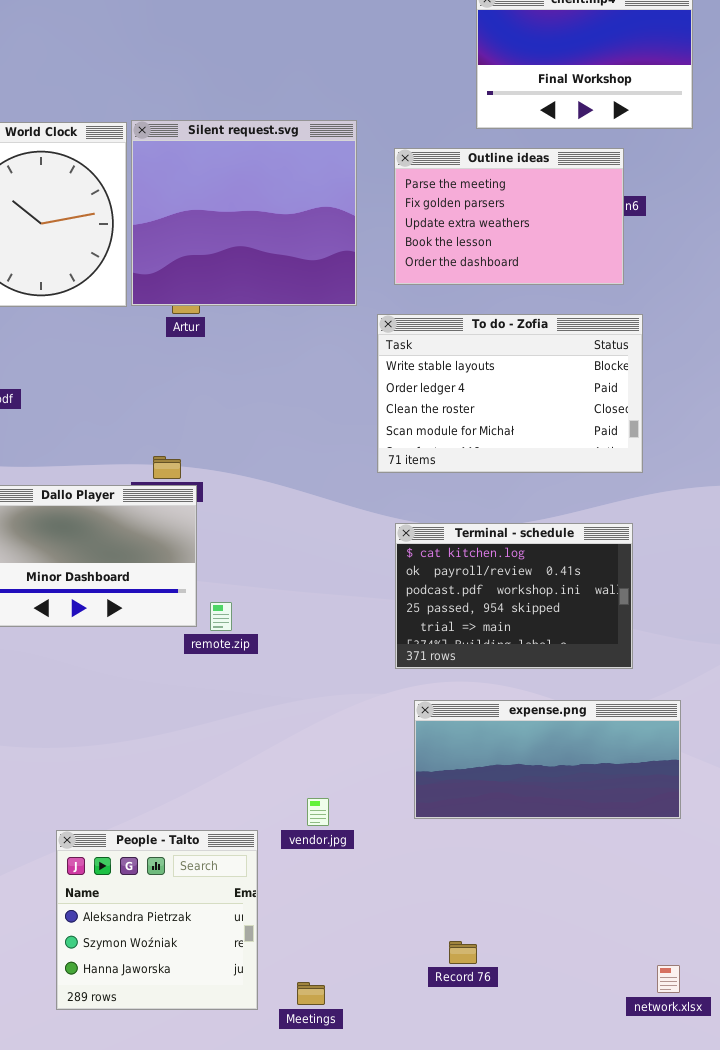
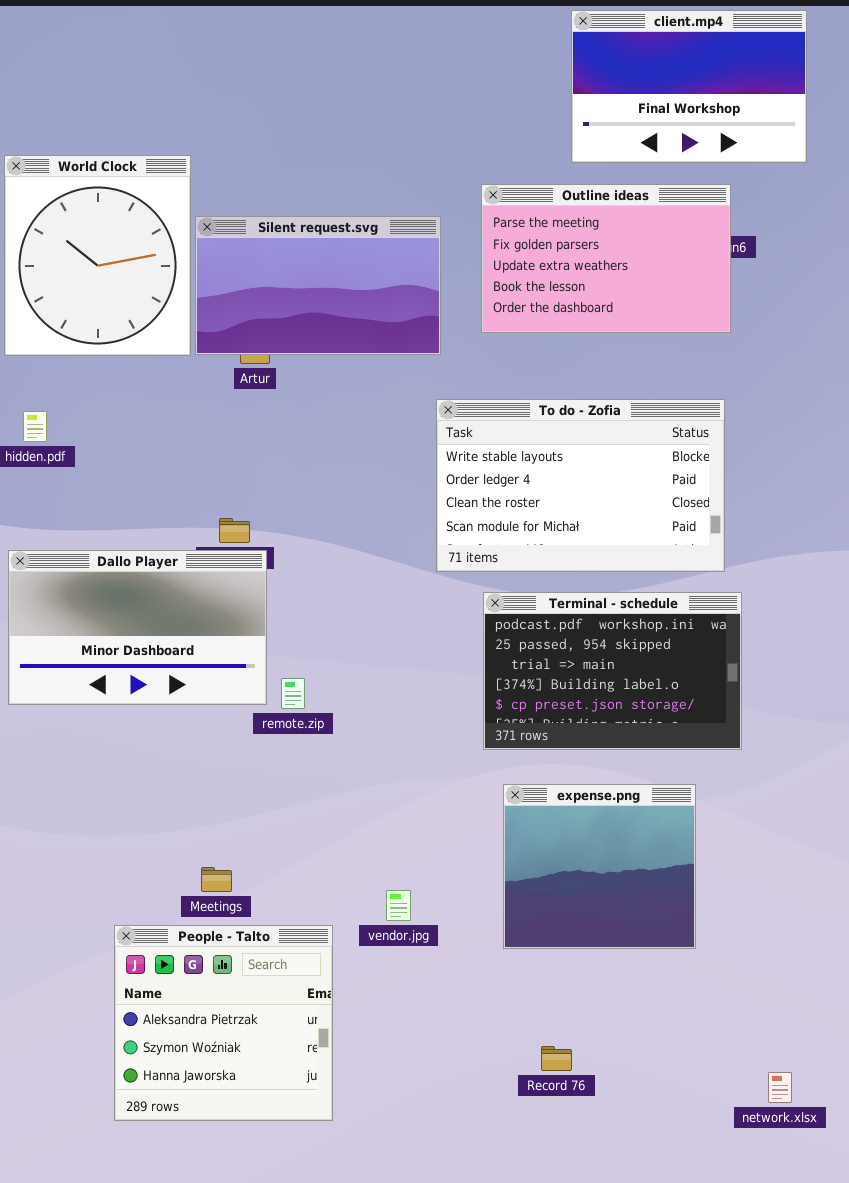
Silent request.svg: [131,120,357,306] -> [195,216,441,355], resized
To do - Zofia: [377,314,643,473] -> [436,399,725,572], moved
Terminal - schedule: [395,523,633,669] -> [483,592,742,750], scrolled down 2 rows
expense.png: [414,700,681,819] -> [503,784,696,949], resized
Meetings: [297,982,325,1005] -> [201,867,232,892], moved

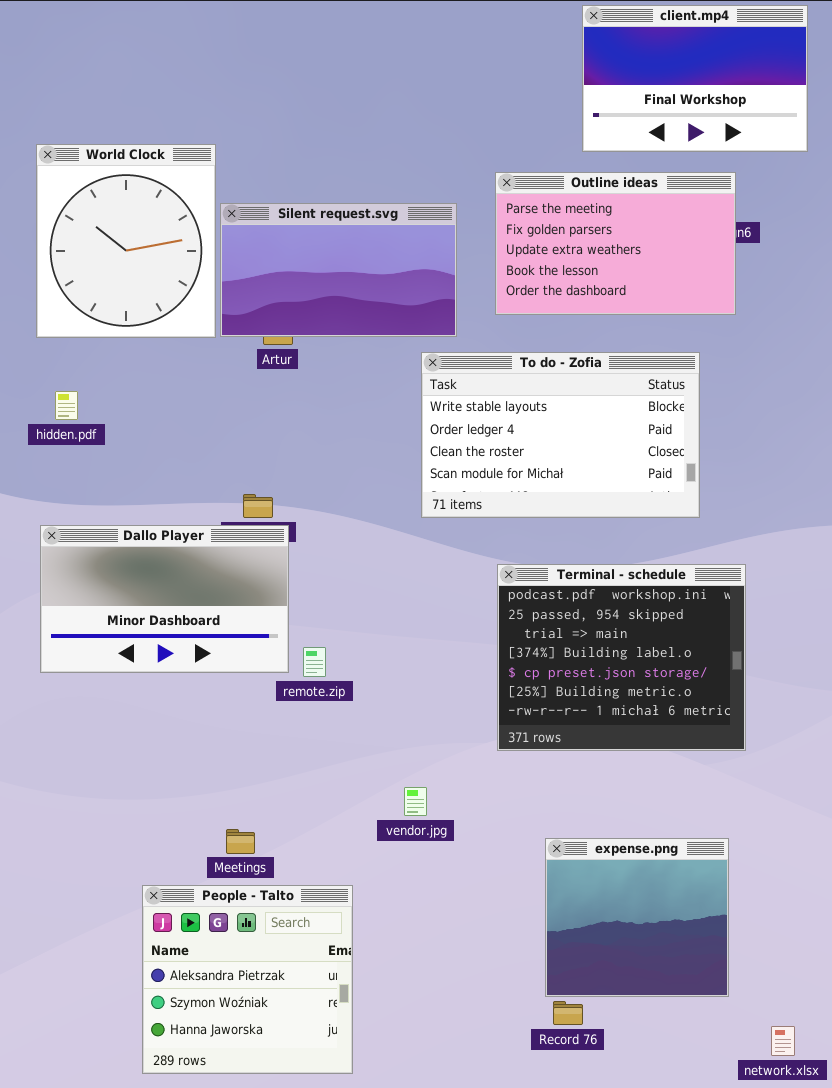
To do - Zofia: [436,399,725,572] -> [421,352,700,518], moved
Terminal - schedule: [483,592,742,750] -> [497,564,746,751], resized
expense.png: [503,784,696,949] -> [545,838,729,997], moved
vendor.jpg: [386,890,411,921] -> [404,787,427,816], moved

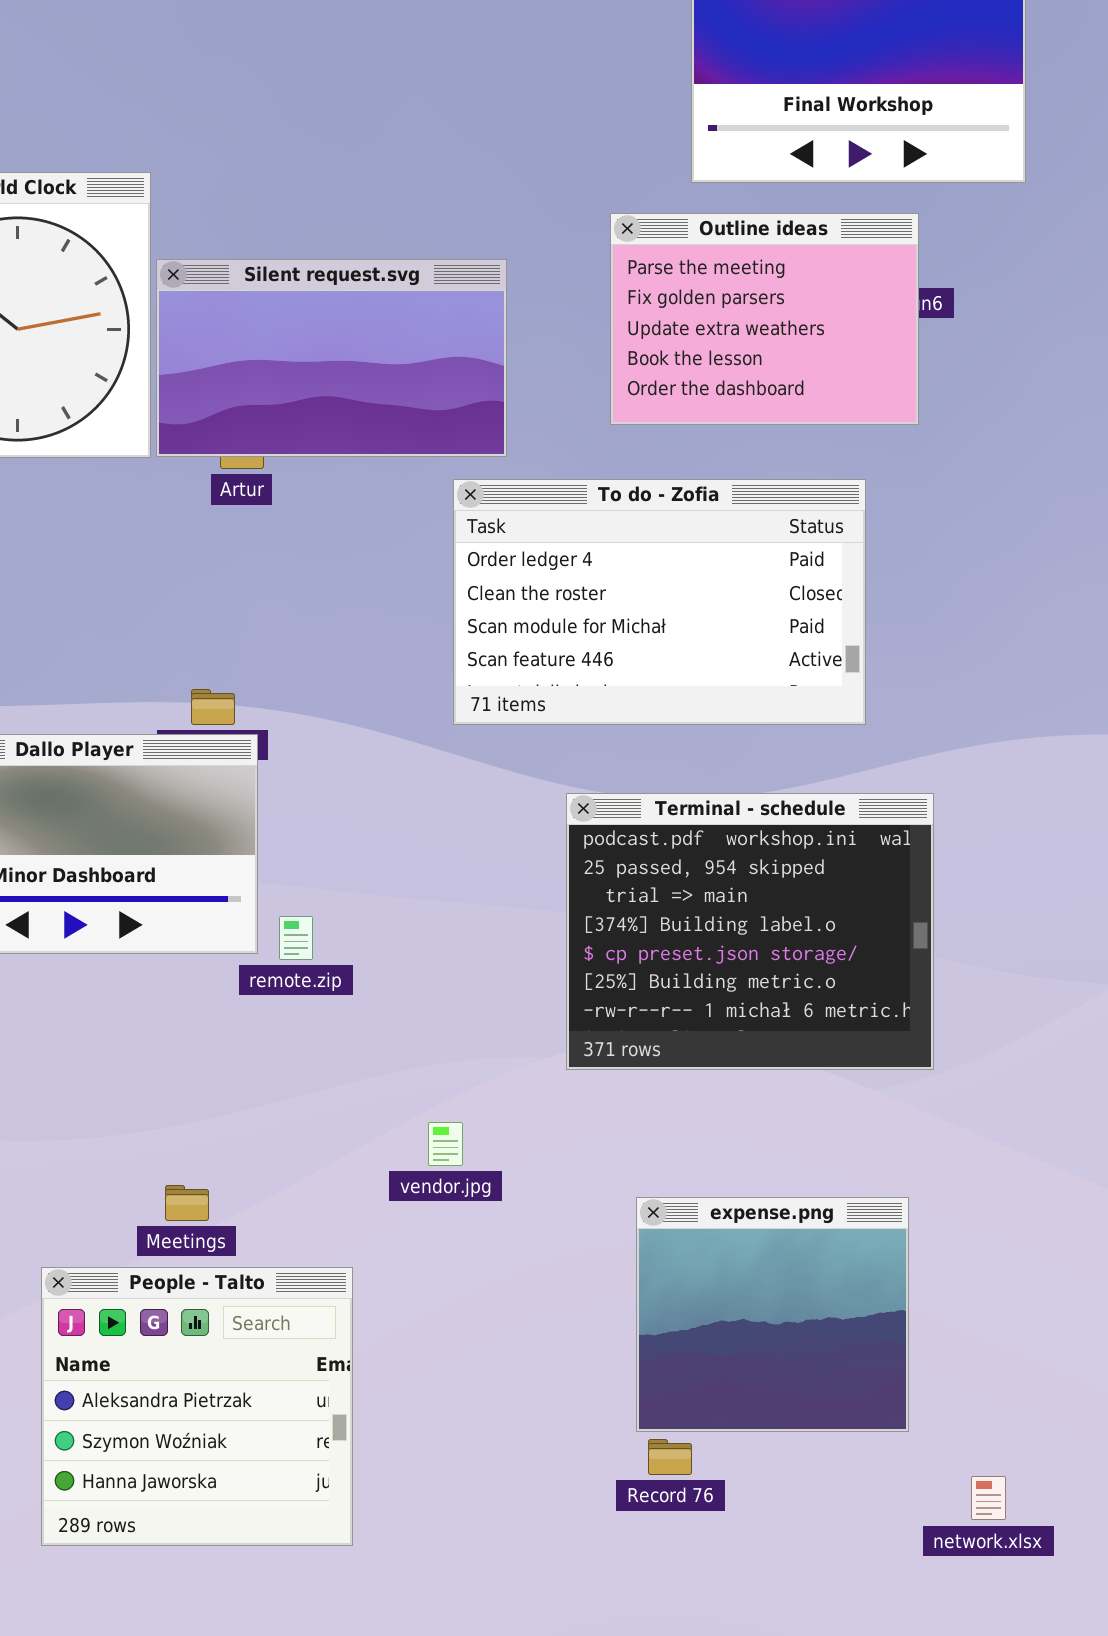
Outline ideas: [495,172,736,315] -> [610,213,919,425], resized
To do - Zofia: [421,352,700,518] -> [453,479,866,725], scrolled down 1 row

